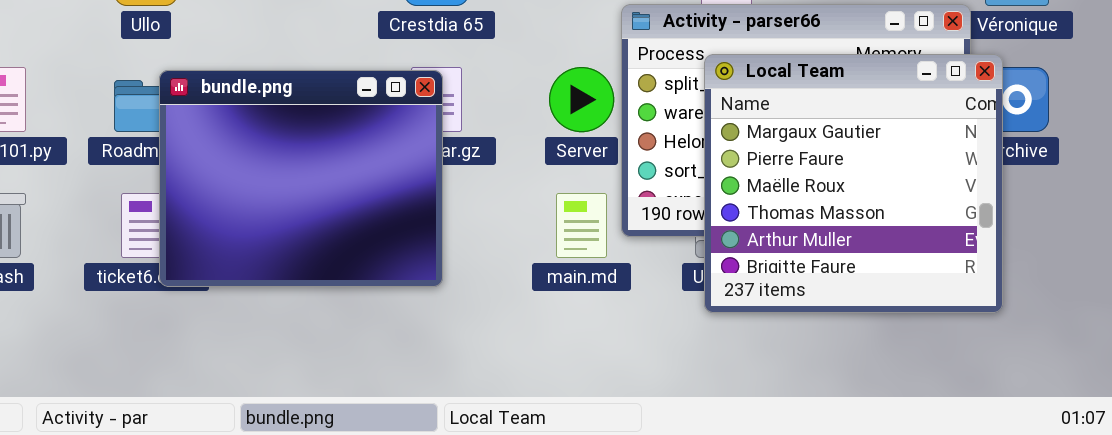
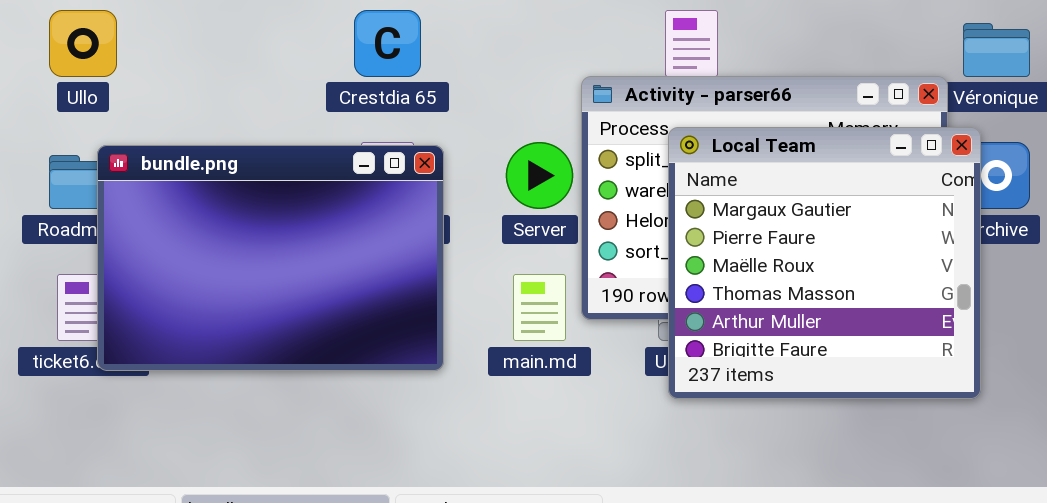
bundle.png: [159,70,443,287] -> [97,145,444,371], resized

